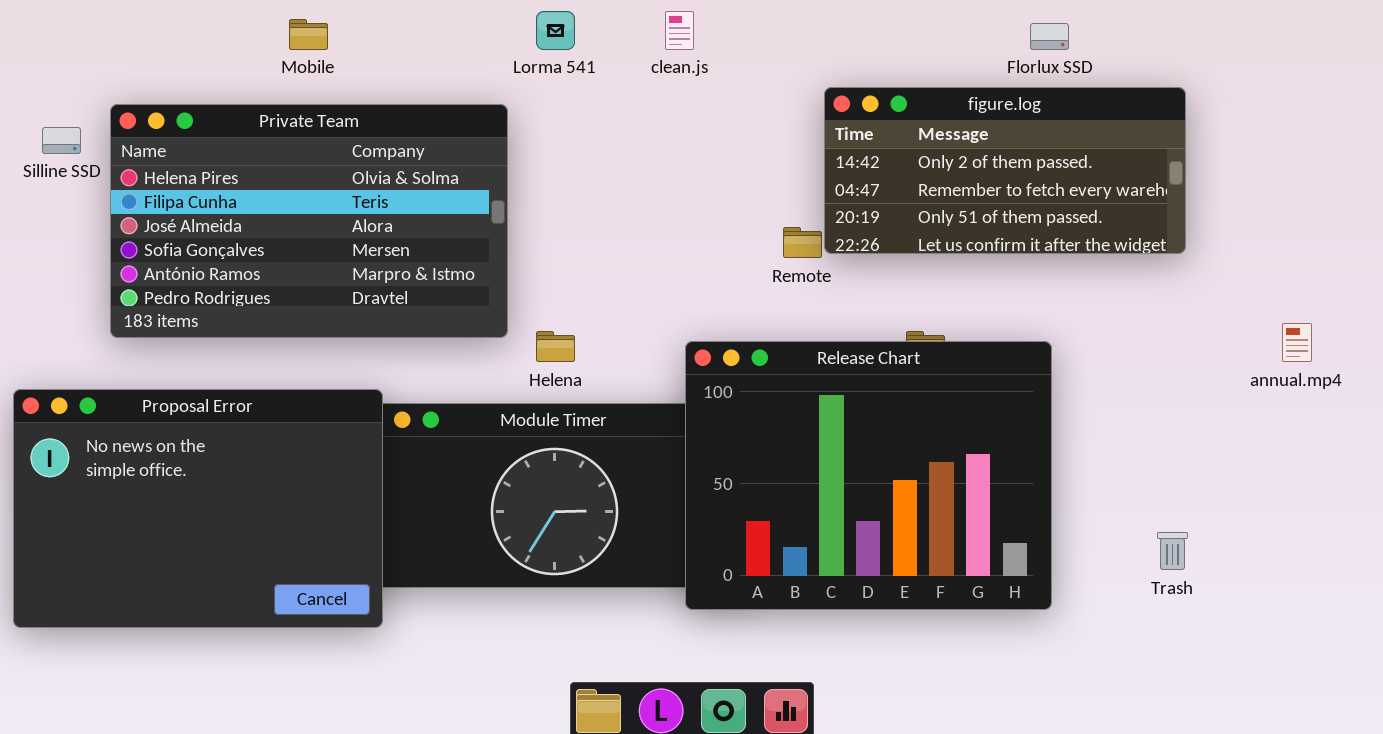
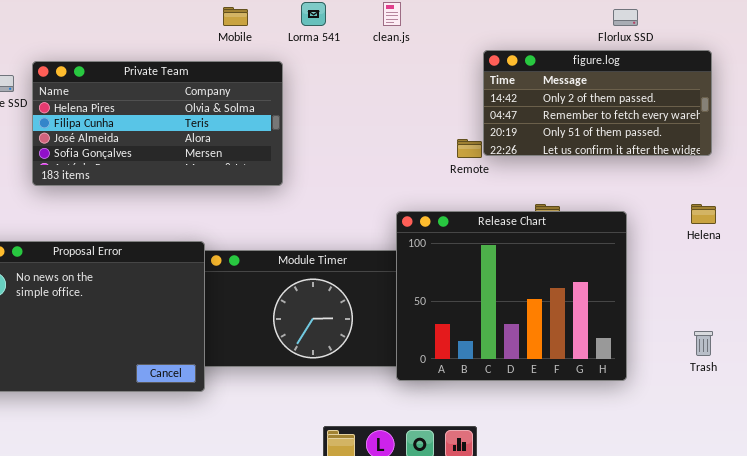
Mobile: [289,19,328,50] -> [223,7,248,26], moved
Private Team: [110,104,508,338] -> [32,61,283,186], resized
Helena: [536,331,575,362] -> [691,204,716,224], moved

